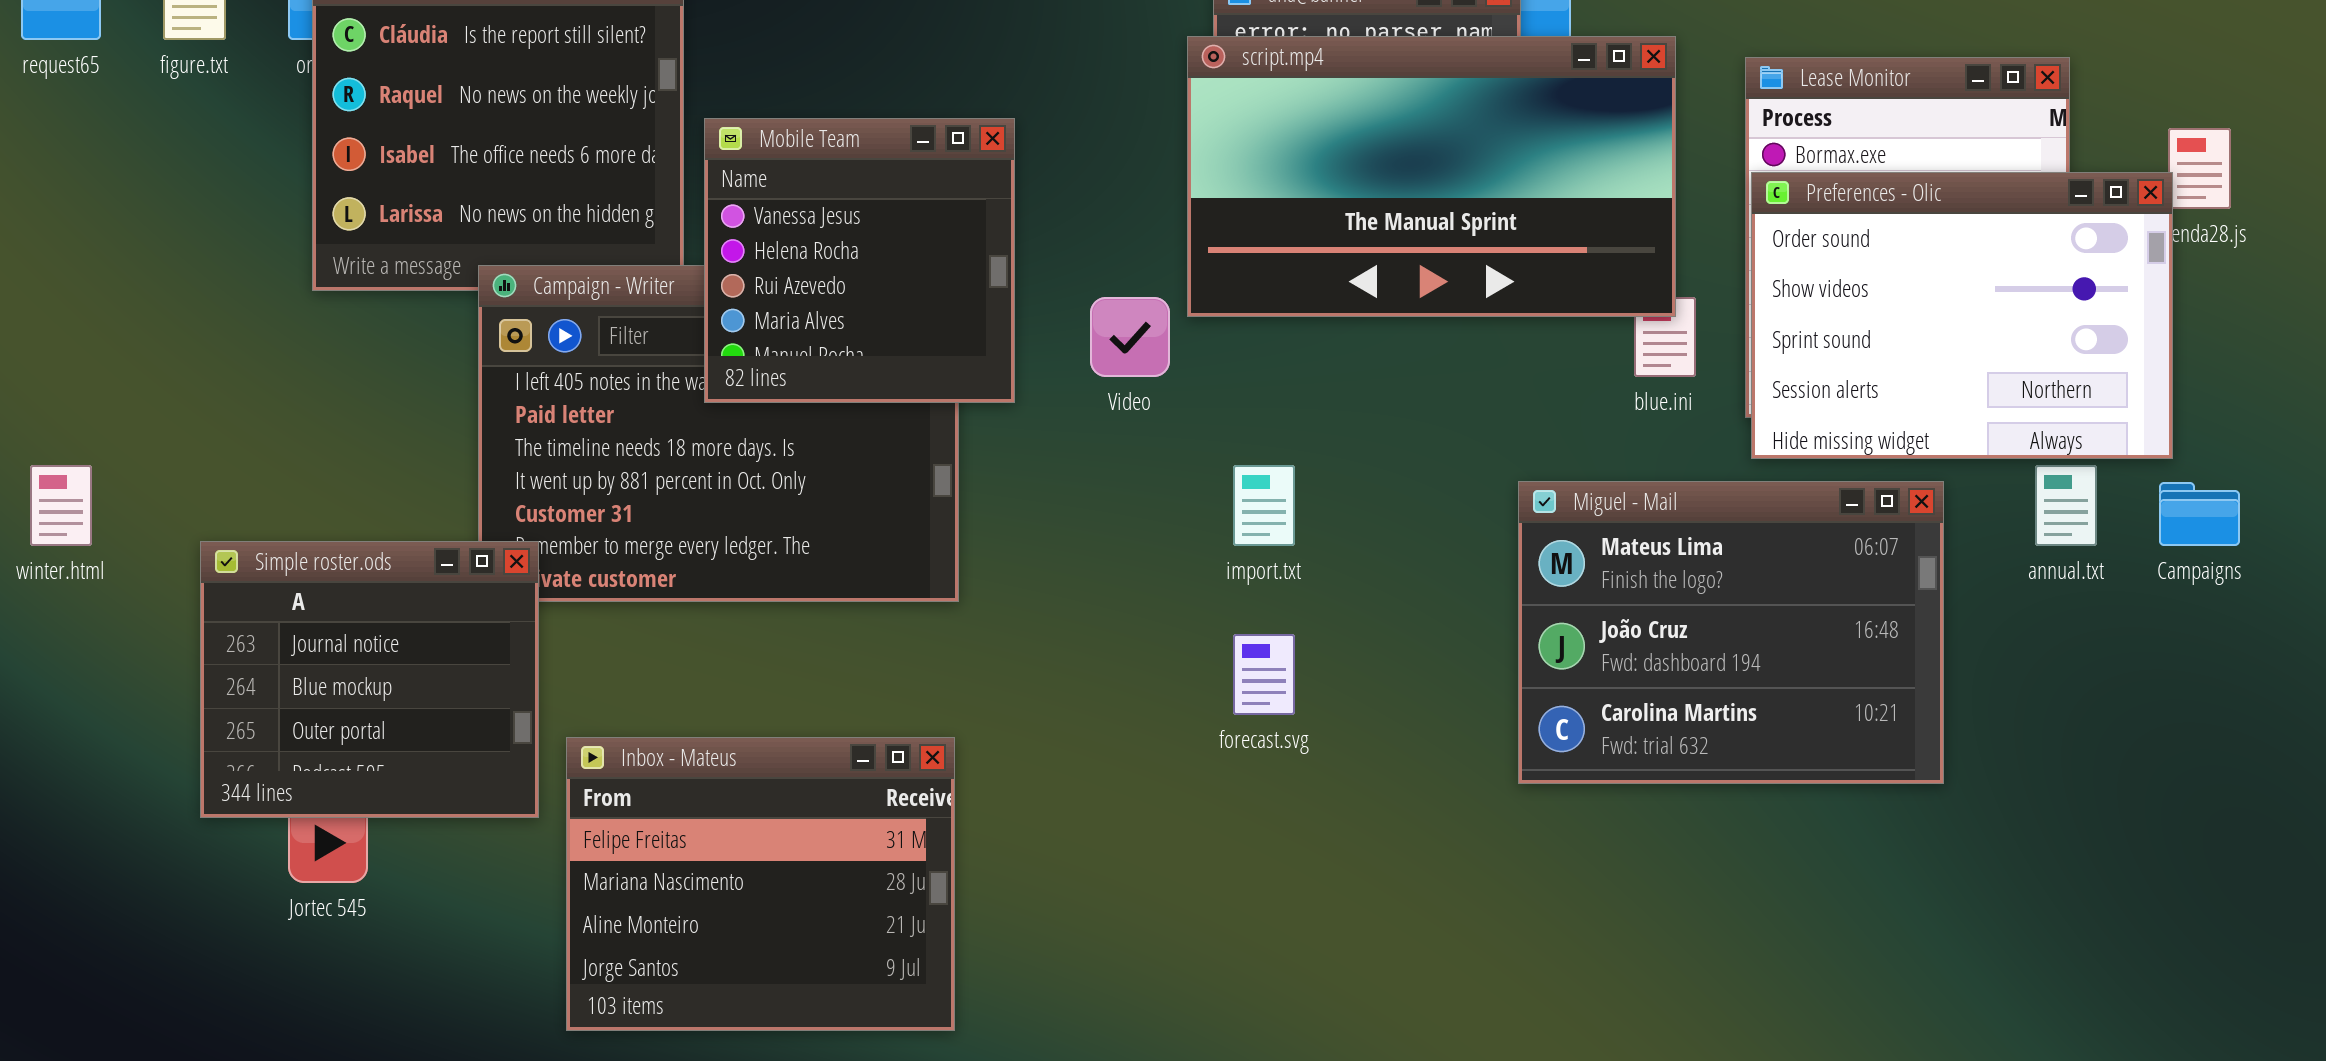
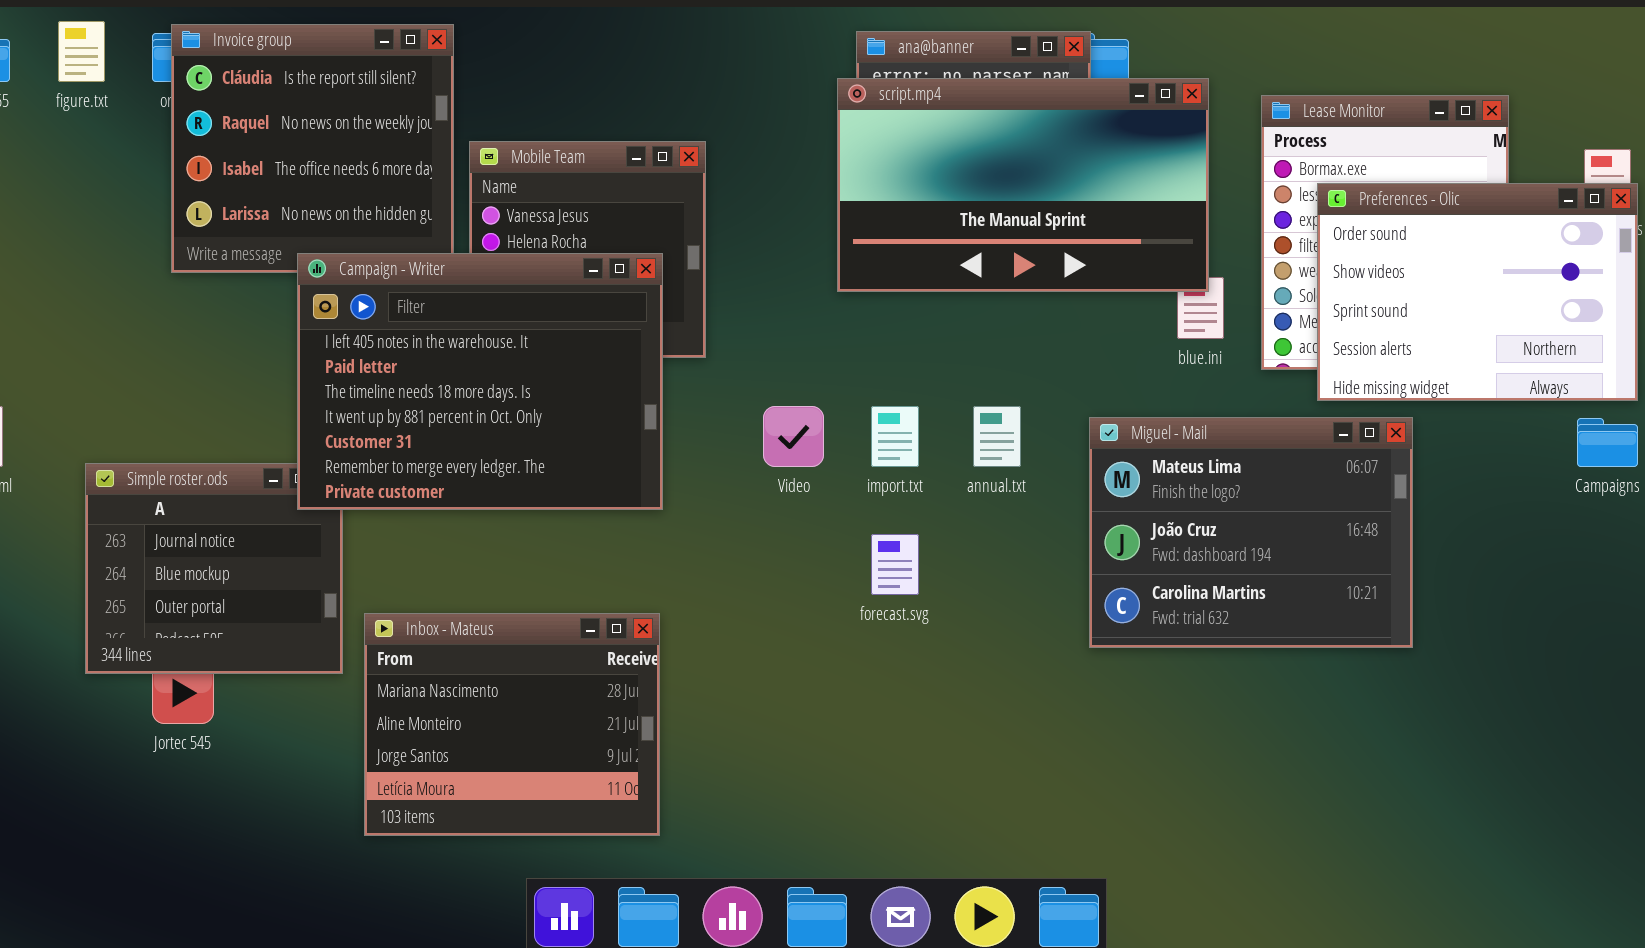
Preferences - Olic: [1751,172,2173,459] -> [1317,183,1638,401], moved
Campaign - Writer: [478,265,959,602] -> [297,253,663,510], raised
Video: [1090,297,1170,377] -> [763,406,824,467], moved
annual.txt: [2035,465,2097,546] -> [973,406,1021,467], moved
Inbox - Mateus: [566,737,955,1031] -> [364,613,660,836], scrolled down 1 row

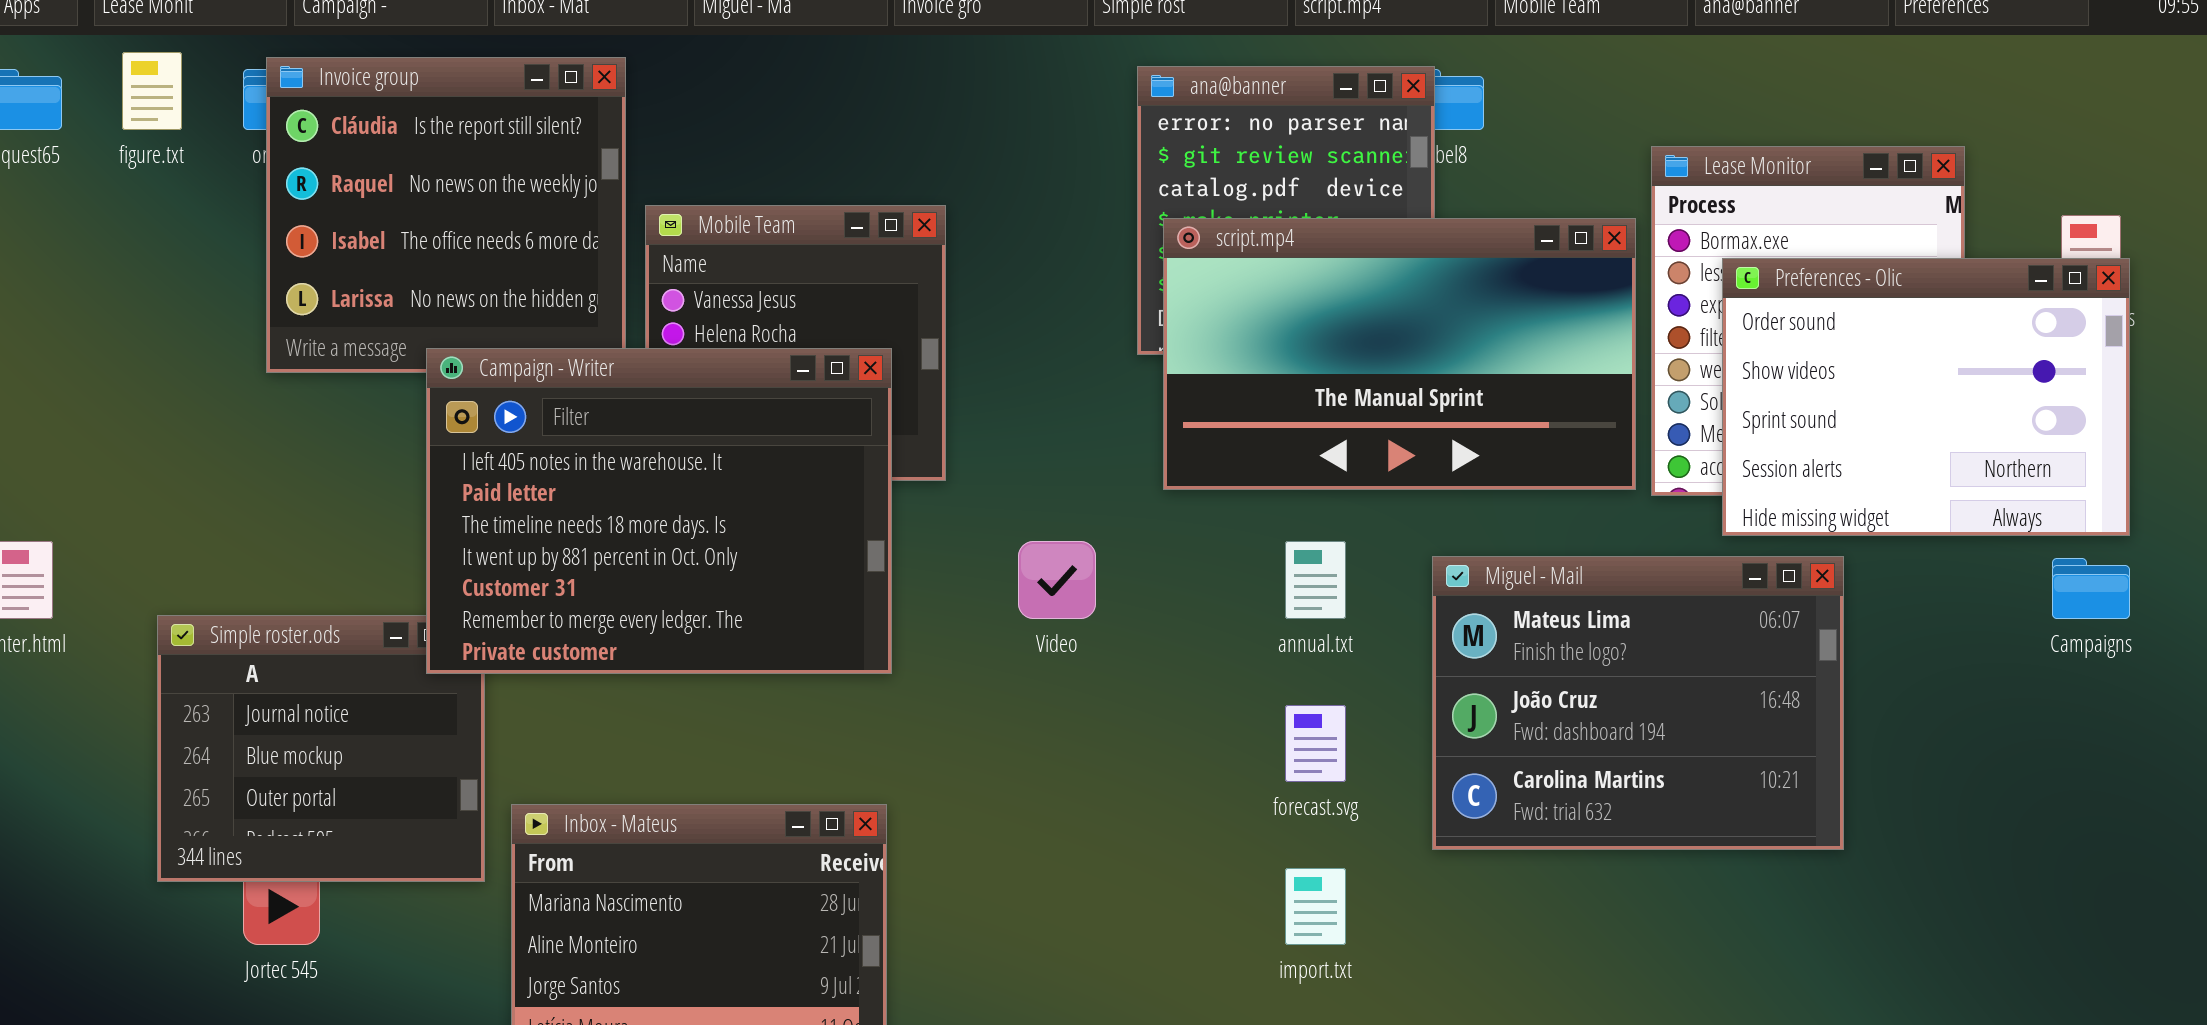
script.mp4: [837,78,1209,292] -> [1163,218,1636,490], moved
import.txt: [871,406,919,467] -> [1285,868,1346,945], moved
forecast.svg: [871,534,919,595] -> [1285,705,1346,782], moved

